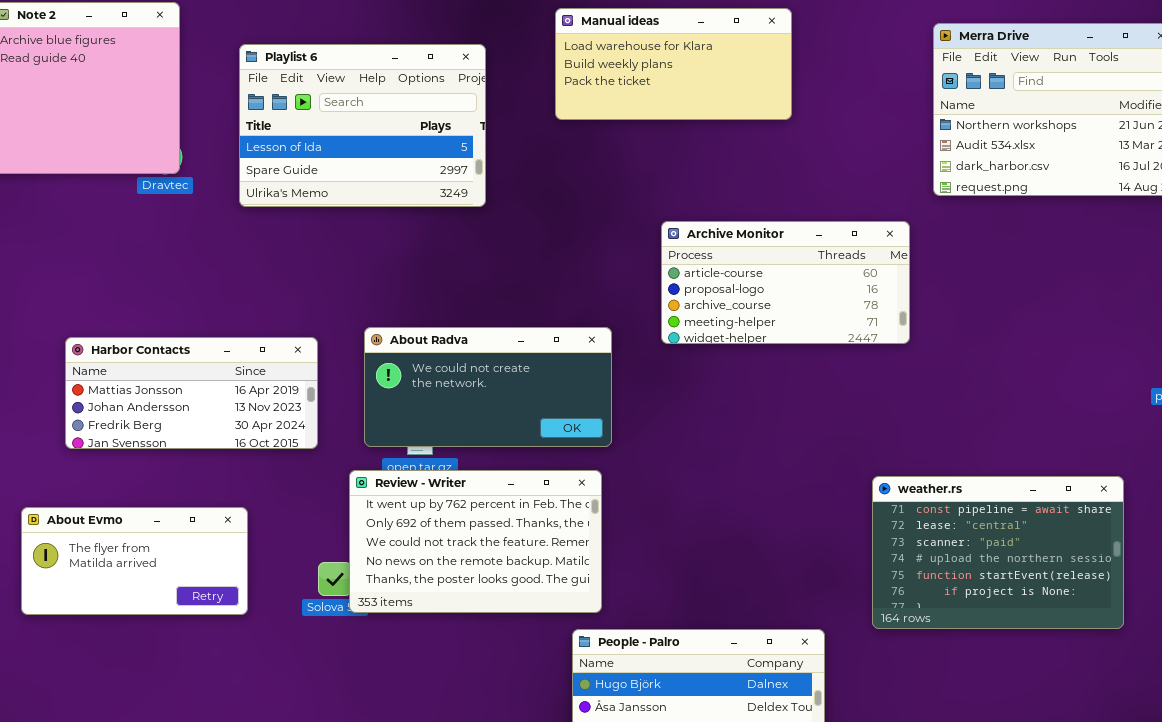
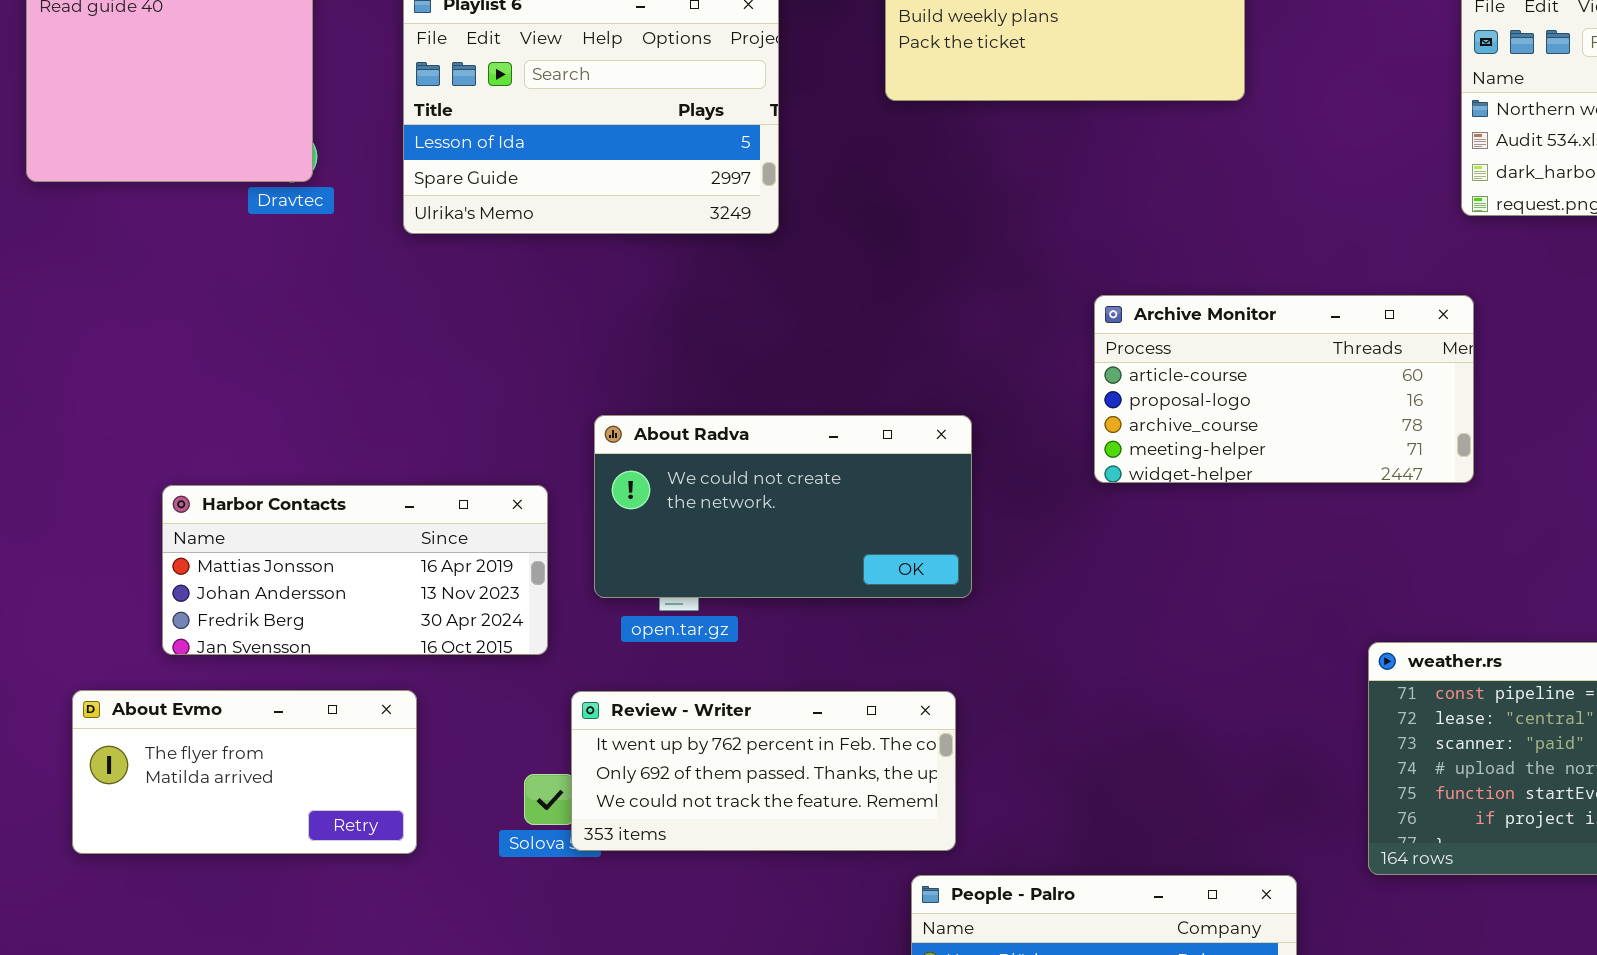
Archive Monitor: [661,221,910,344] -> [1094,295,1474,483], moved
Harbor Contacts: [65,337,318,449] -> [162,485,548,655], moved
Review - Writer: [349,470,602,613] -> [571,691,956,851], resized

